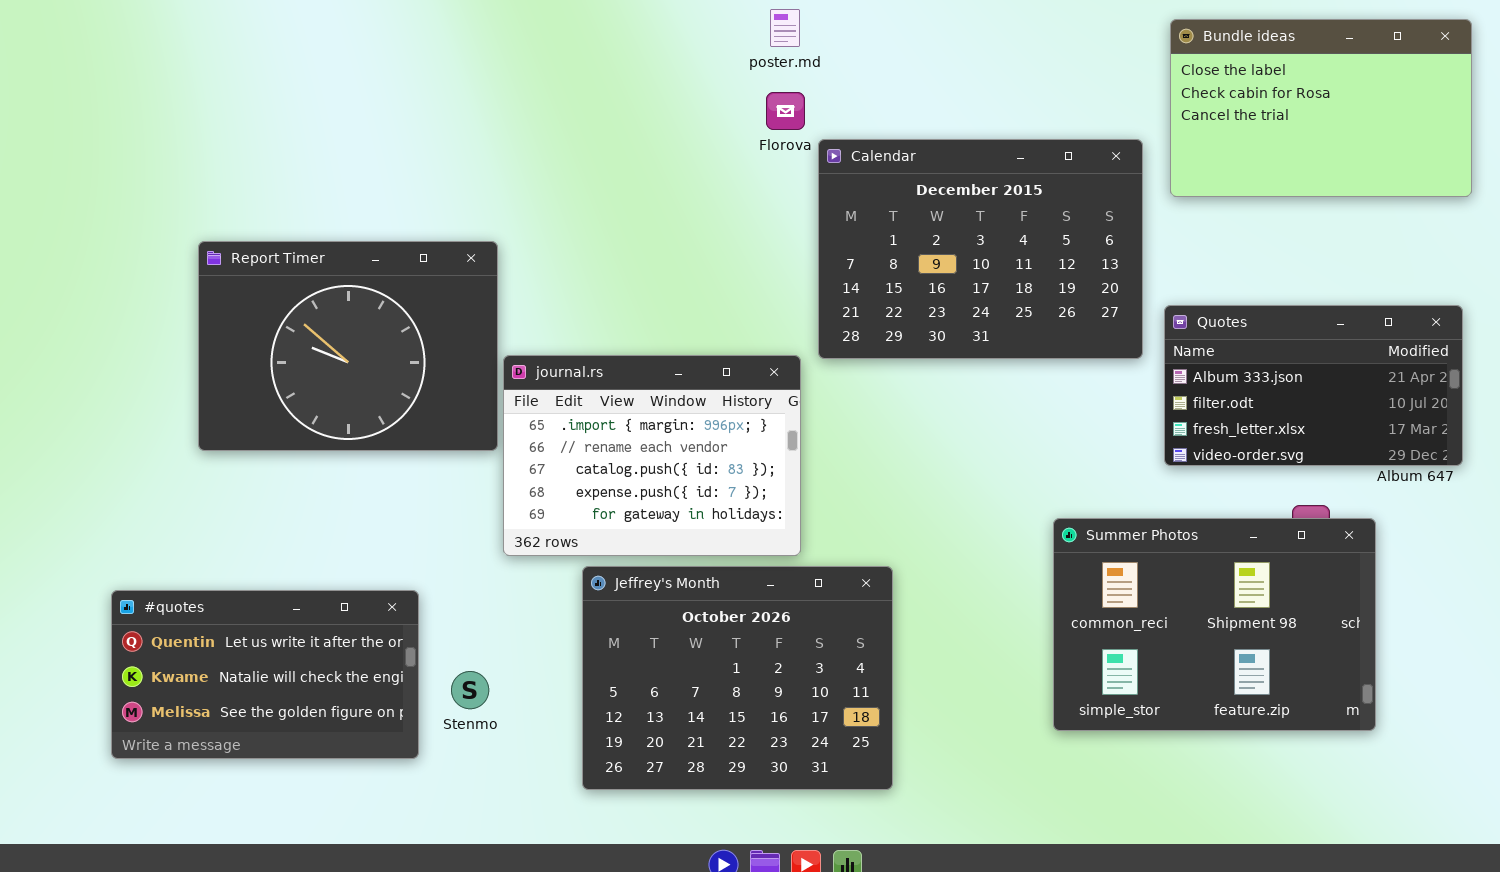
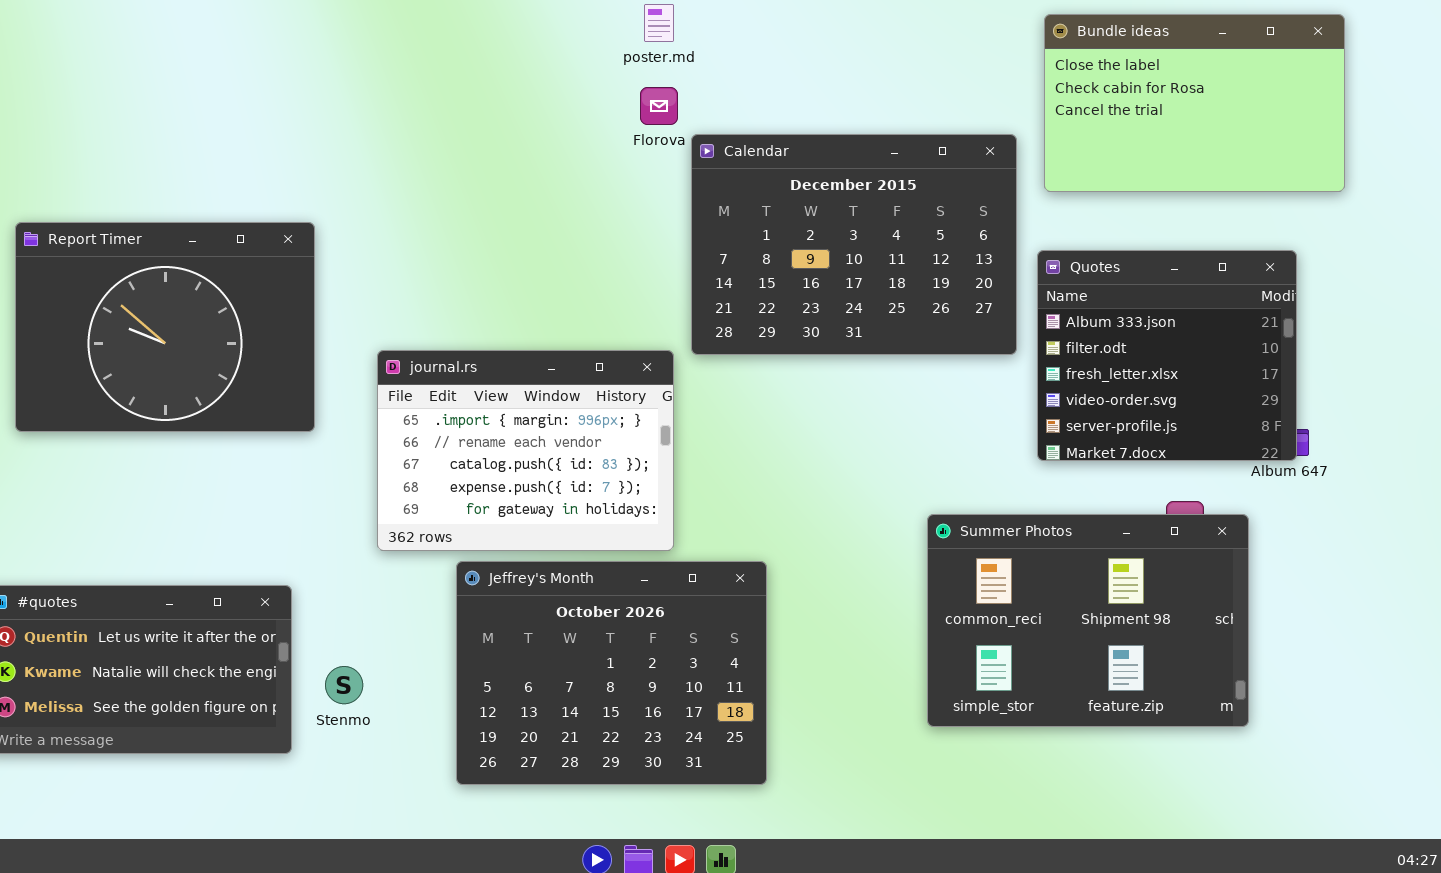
Report Timer: [198,241,498,451] -> [15,222,315,432], moved
Quotes: [1164,305,1463,466] -> [1037,250,1297,461], resized

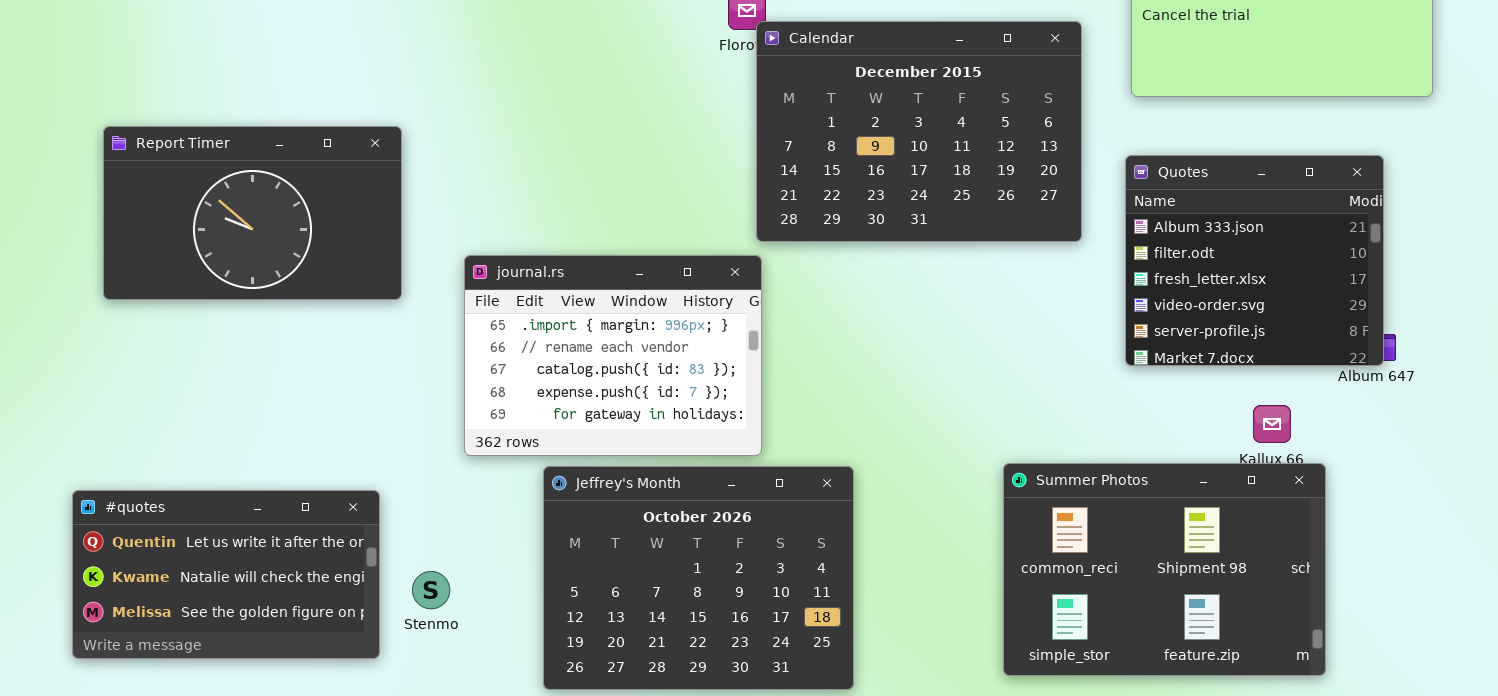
Calendar: [691,134,1017,355] -> [756,21,1082,242], moved
Report Timer: [15,222,315,432] -> [103,126,402,300], resized
Summer Photos: [927,514,1249,727] -> [1003,463,1326,676], moved

